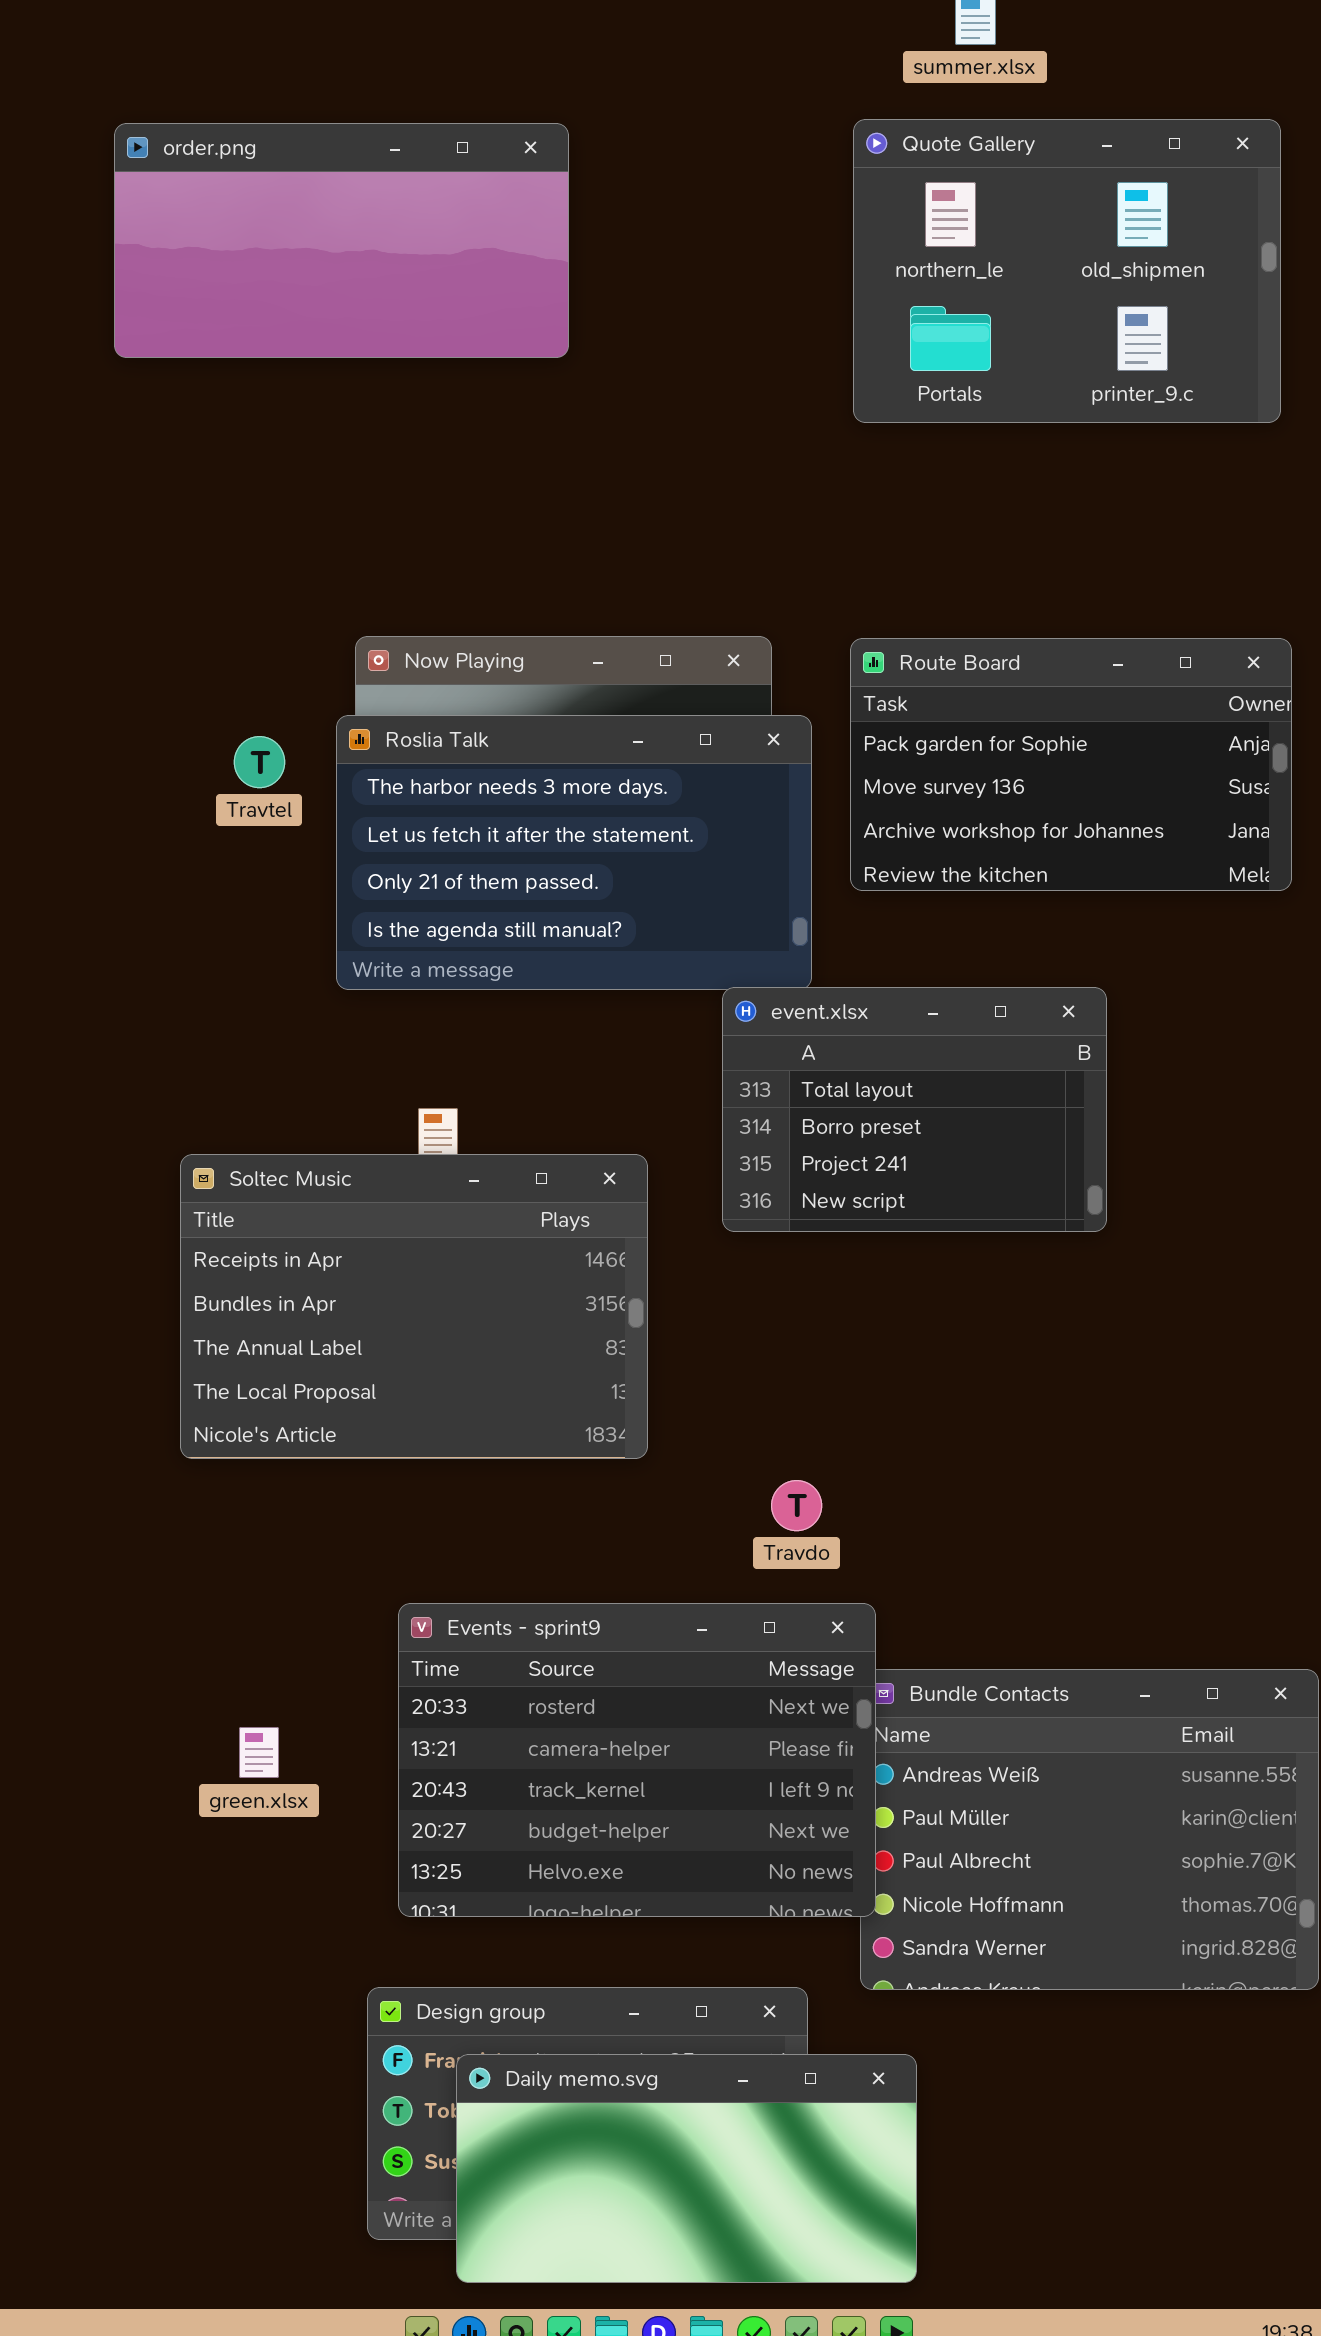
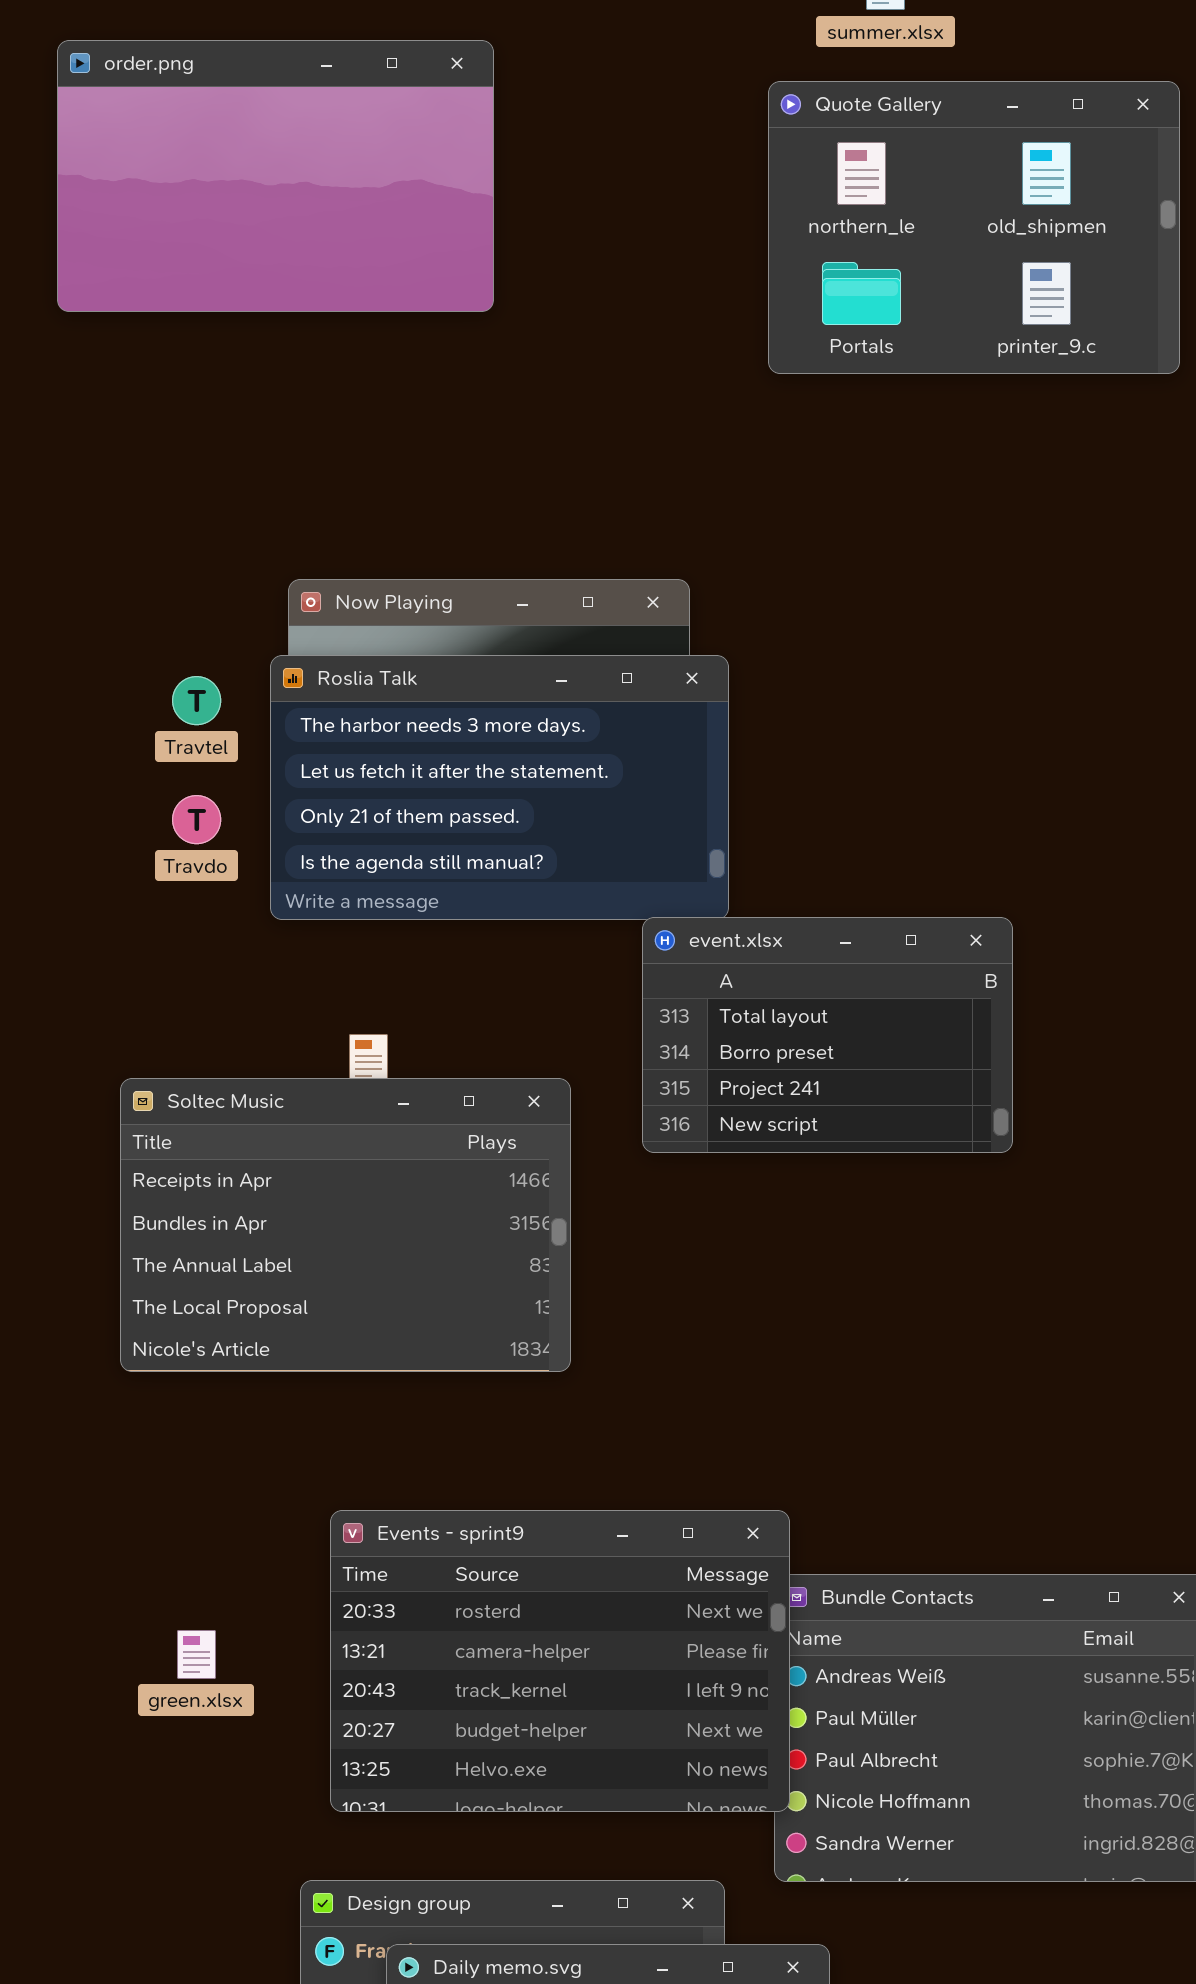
order.png: [114,123,569,358] -> [57,40,494,312], resized
Route Board: [850,638,1292,891] -> none, closed
Travdo: [771,1480,822,1531] -> [172,795,221,844], moved

